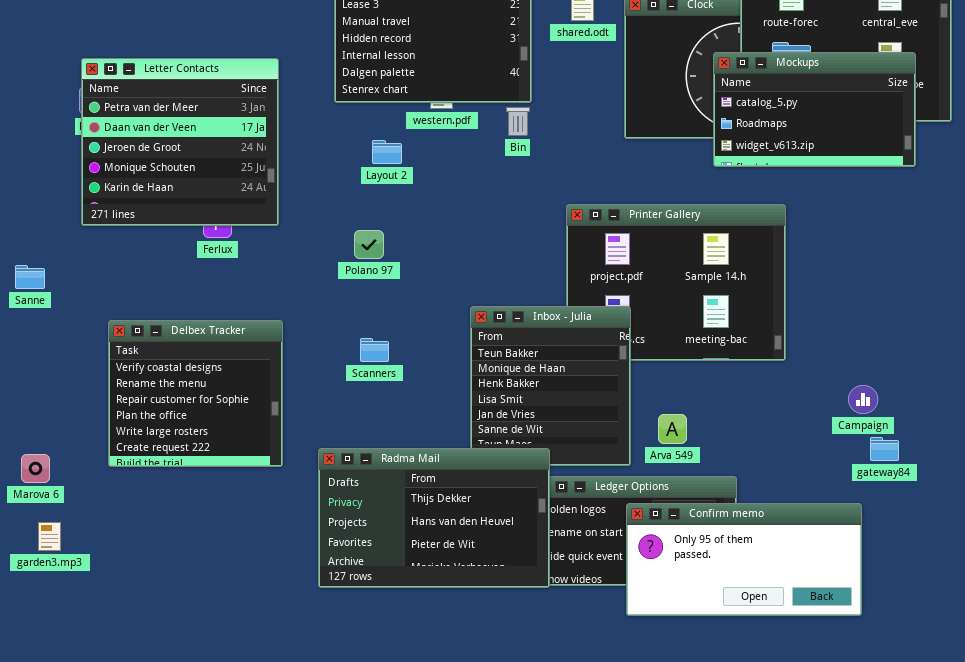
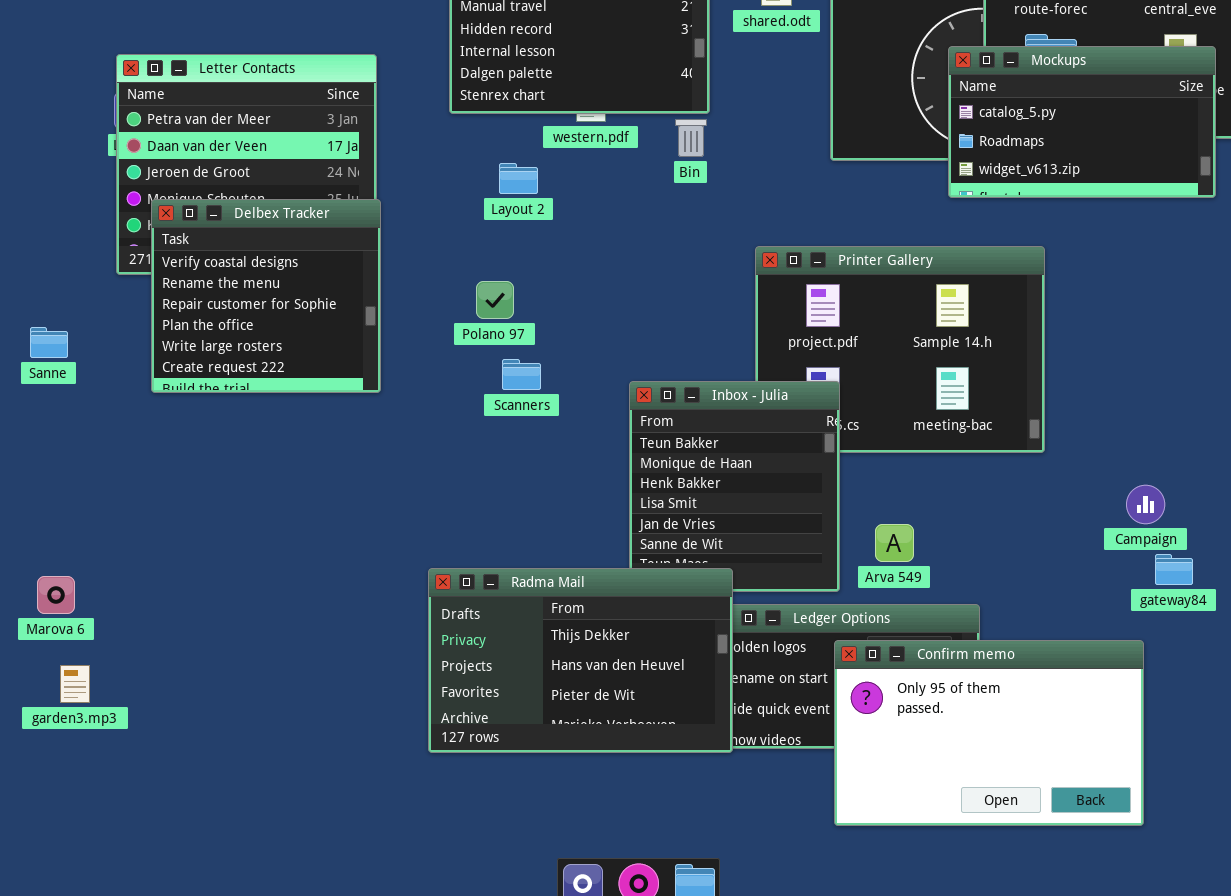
Delbex Tracker: [108,320,283,467] -> [151,199,381,393], moved
Scanners: [360,338,389,362] -> [502,359,541,390], moved
Confirm memo: [626,503,862,616] -> [834,640,1144,826], resized

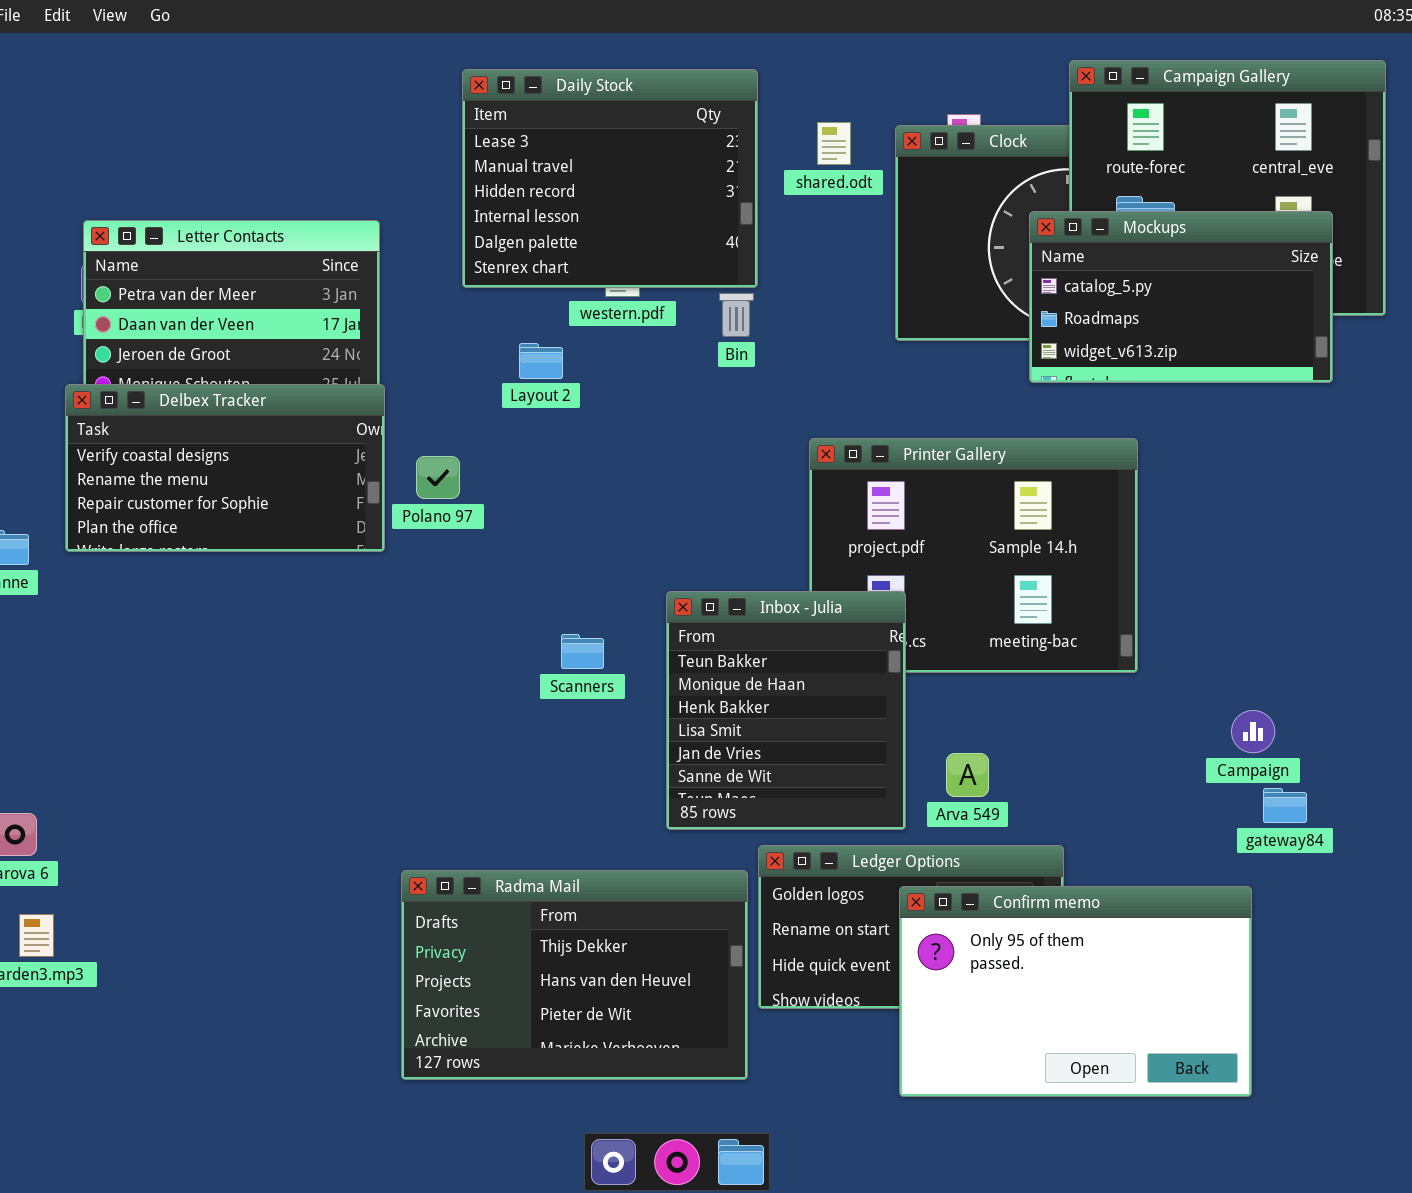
Delbex Tracker: [151,199,381,393] -> [65,384,385,552], resized
Polano 97: [476,281,514,319] -> [416,456,460,499], moved
Scanners: [502,359,541,390] -> [561,634,604,669], moved
Radma Mail: [428,568,733,753] -> [401,870,748,1080], moved

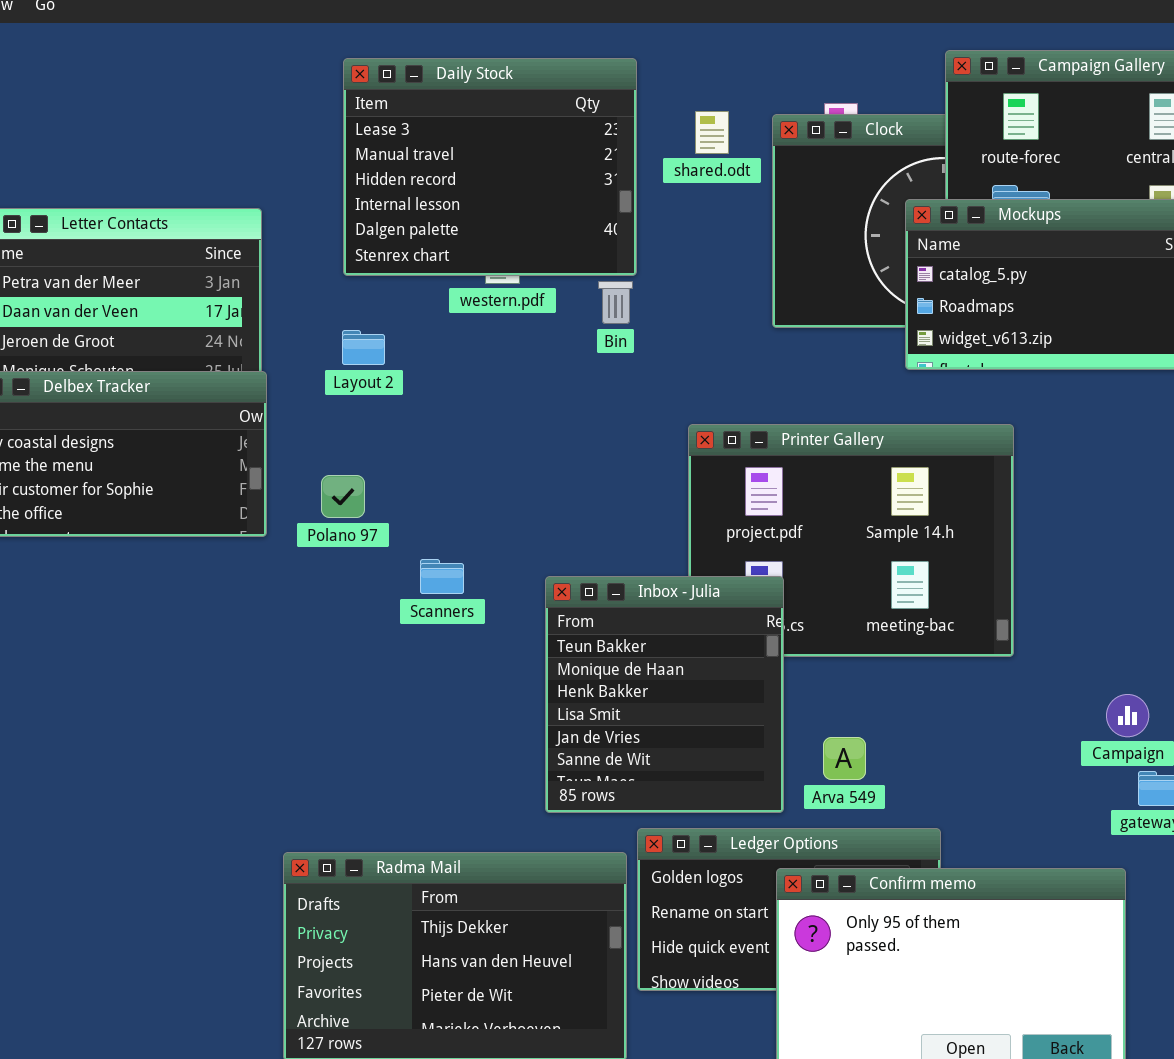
Layout 2: [519,343,563,379] -> [342,330,385,365], moved
Polano 97: [416,456,460,499] -> [321,475,365,518], moved
Scanners: [561,634,604,669] -> [420,559,464,594], moved

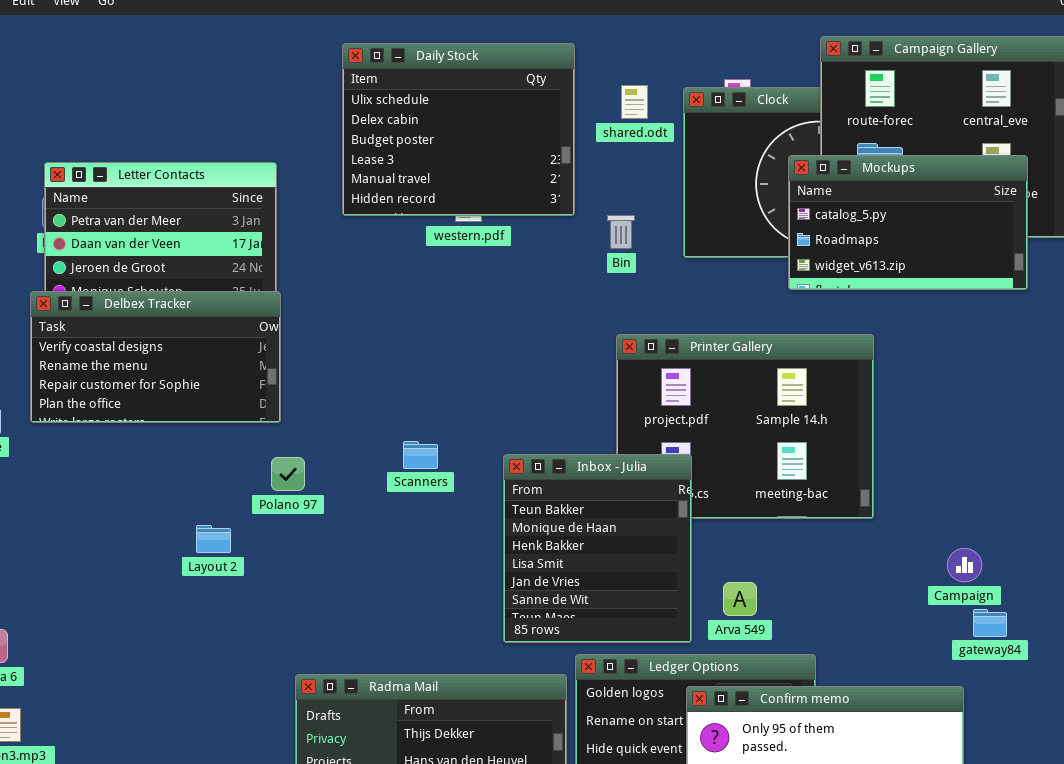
Daily Stock: [343,58,637,276] -> [342,43,575,216], scrolled up 3 rows
Bin: [598,281,633,324] -> [607,215,635,249], moved
Layout 2: [342,330,385,365] -> [196,525,231,553], moved
Polano 97: [321,475,365,518] -> [271,457,305,491], moved

